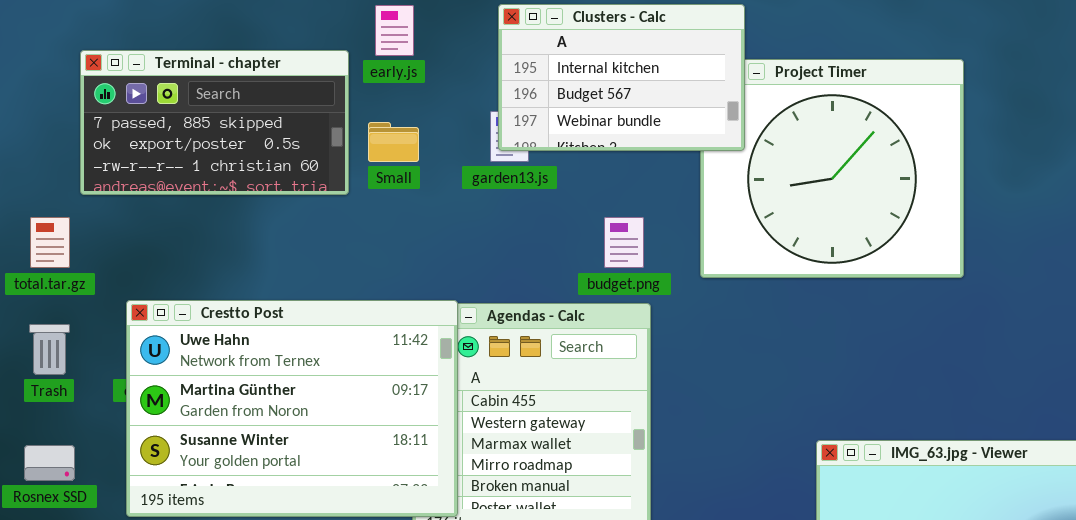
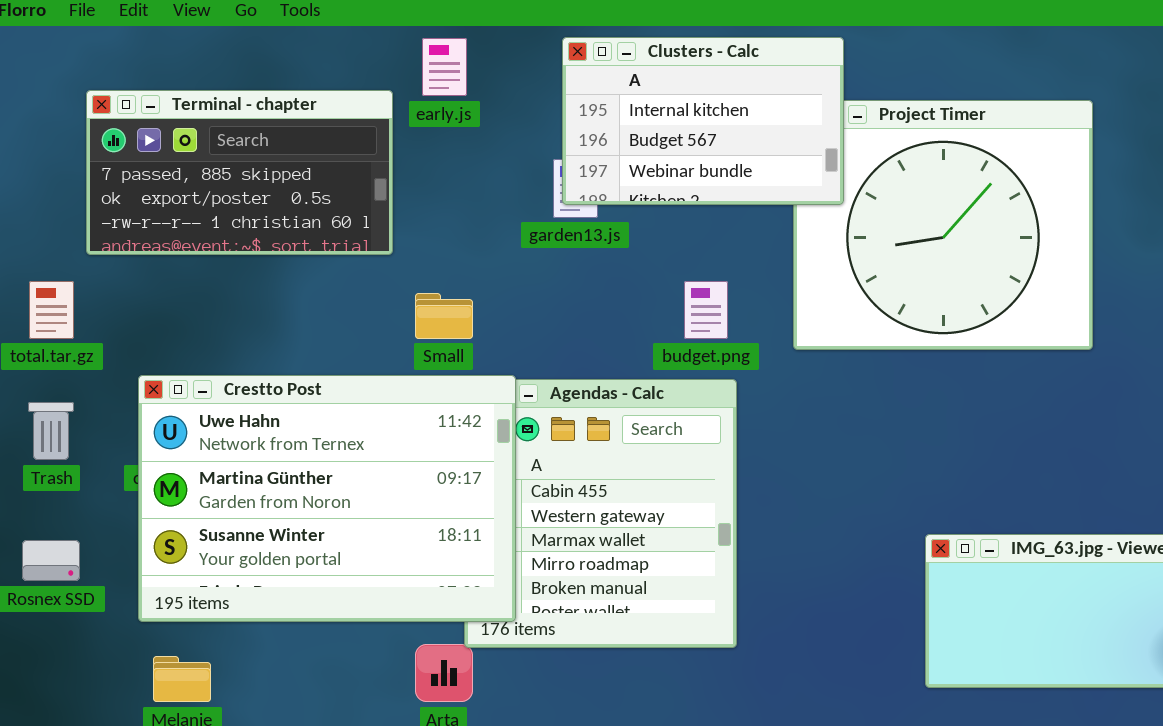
Small: [368,122,419,162] -> [415,293,473,339], moved

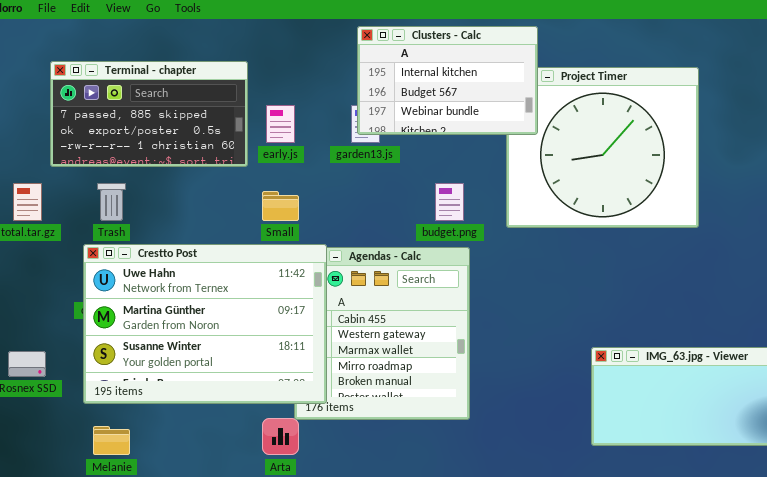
early.js: [422,38,467,96] -> [266,105,295,143], moved
Trash: [28,402,74,460] -> [97,183,126,221], moved

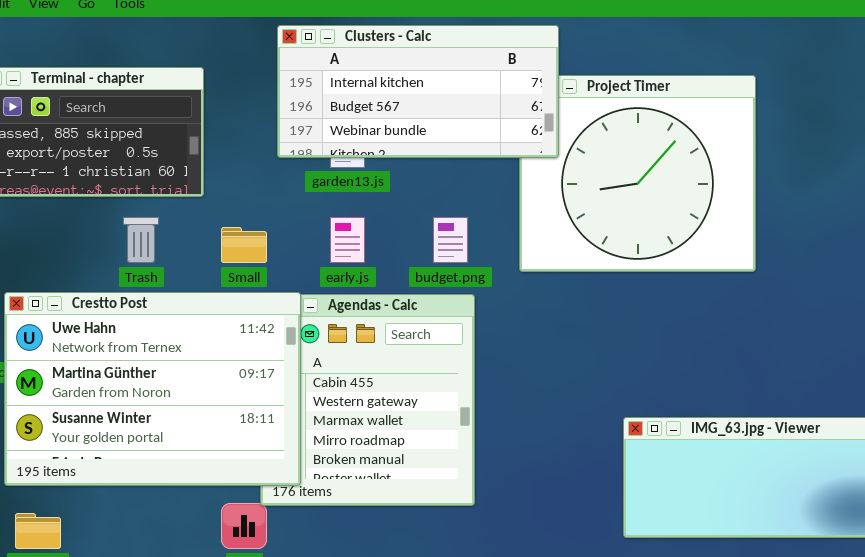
Clusters - Calc: [357,26,538,135] -> [277,25,559,158], resized
early.js: [266,105,295,143] -> [330,217,365,263], moved
Trash: [97,183,126,221] -> [123,217,159,263], moved

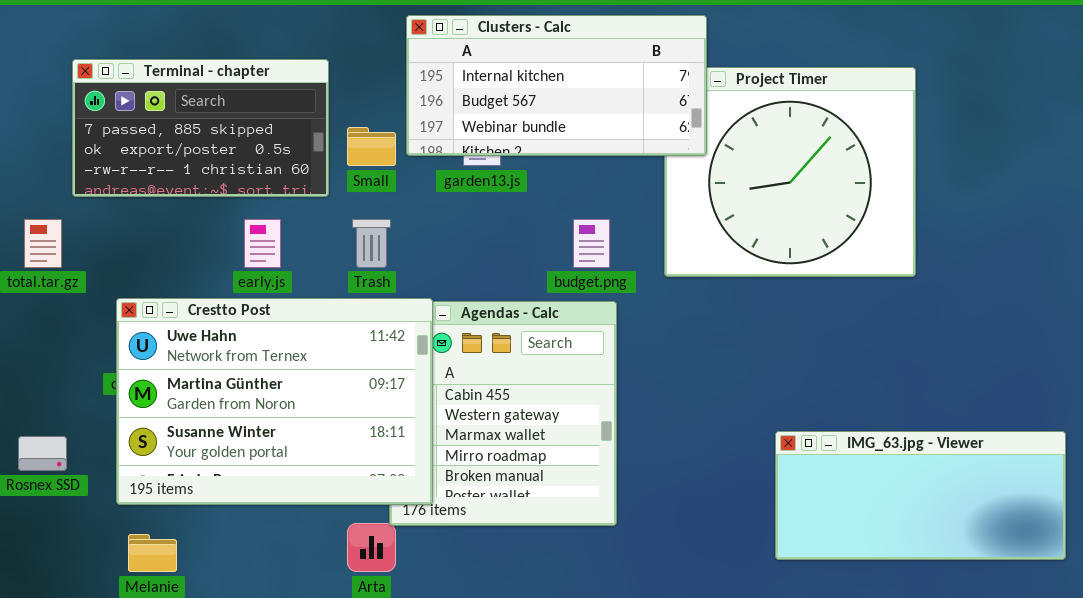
Trash: [123,217,159,263] -> [352,219,391,268], moved
early.js: [330,217,365,263] -> [244,219,281,268], moved
Small: [221,227,267,263] -> [347,127,396,166], moved

